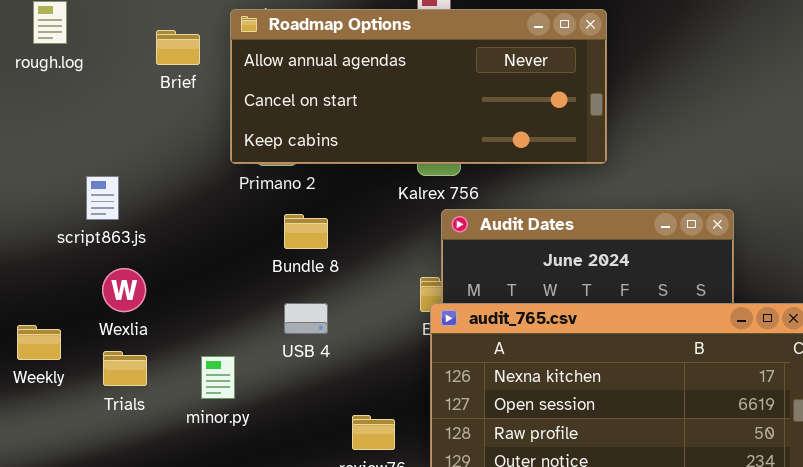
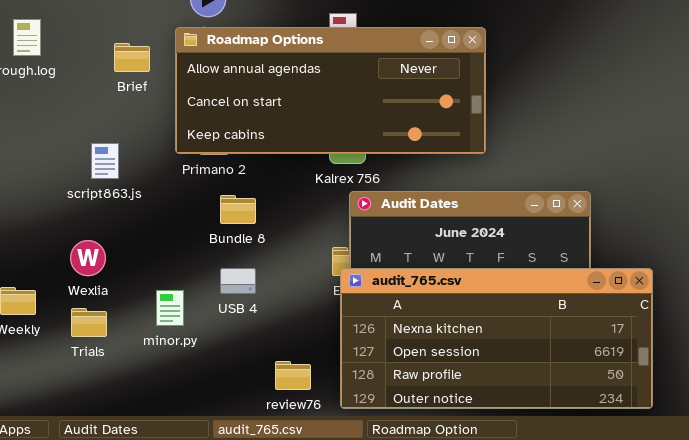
script863.js: [86,176,119,220] -> [91,143,119,179], moved
minor.py: [201,356,235,399] -> [156,290,184,326], moved

